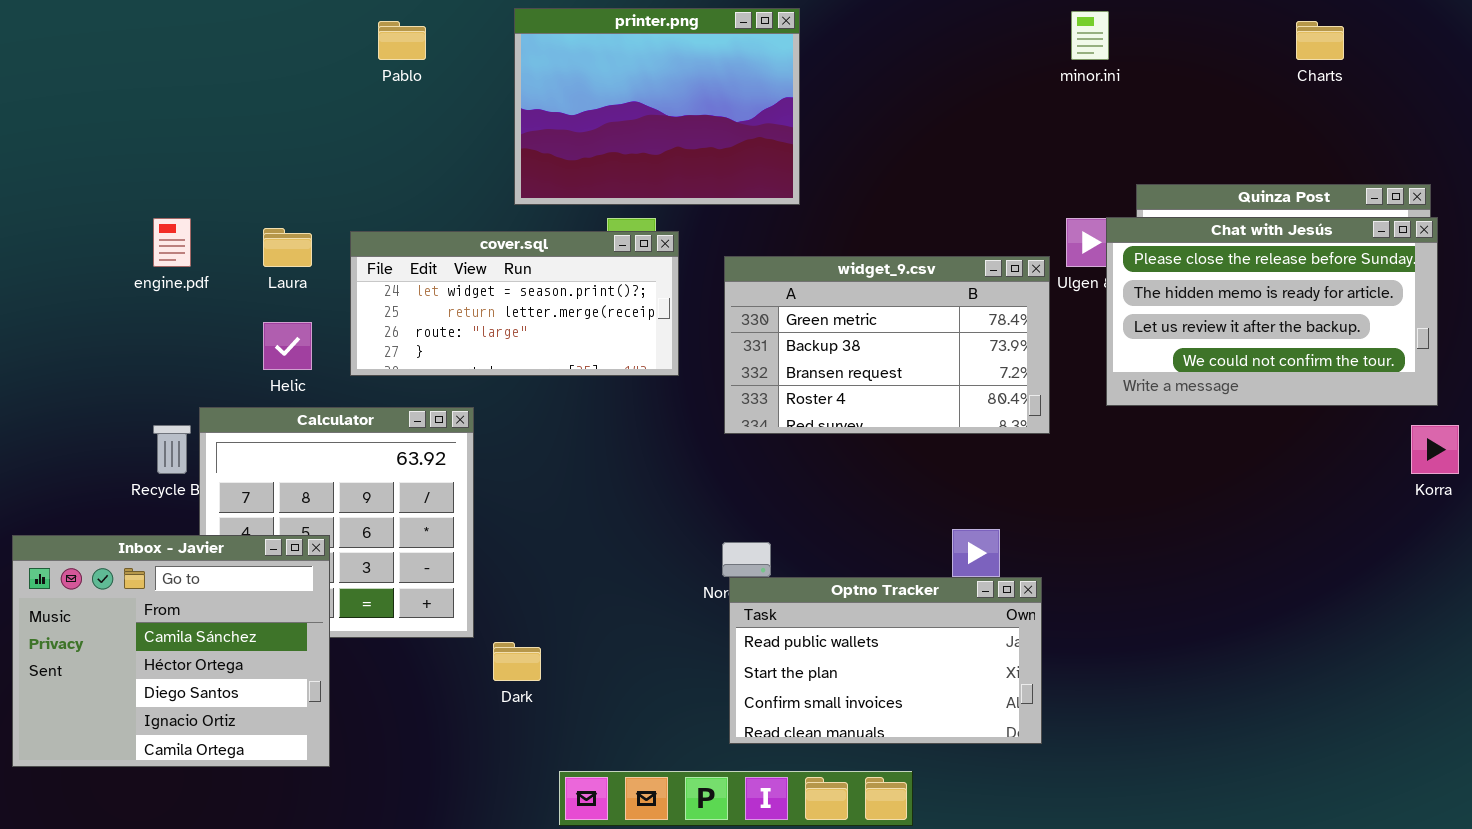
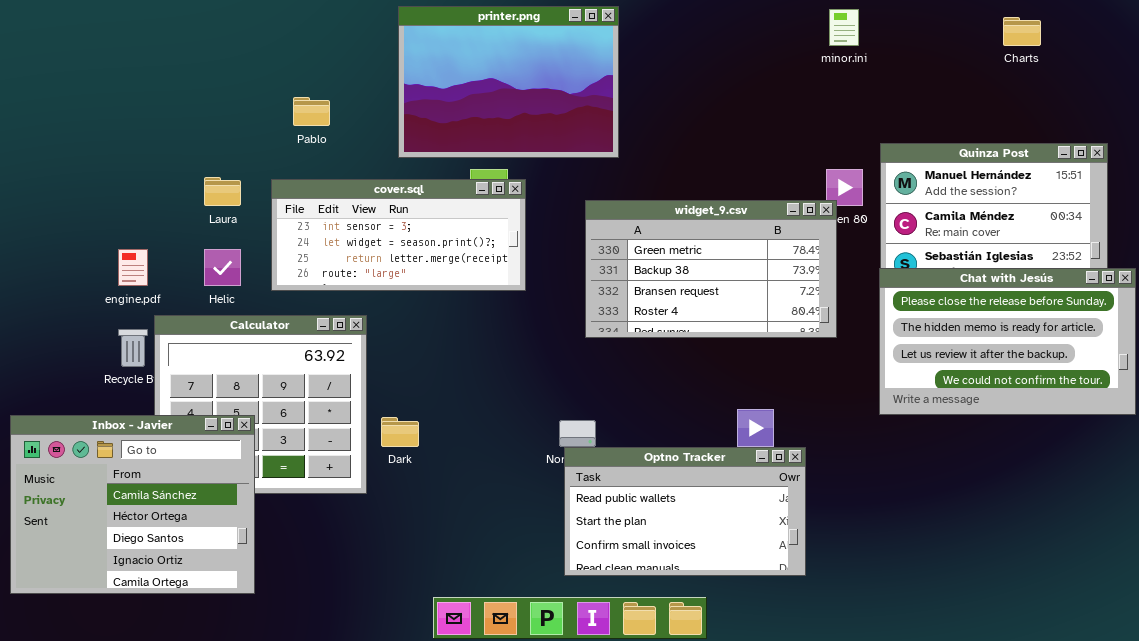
Pablo: [378,21,426,60] -> [293,97,330,126], moved
Chat with Jesús: [1106,217,1438,406] -> [879,268,1136,415], moved
engine.pdf: [153,218,191,267] -> [118,249,148,286], moved
cover.sql: [350,231,679,376] -> [271,179,526,291], scrolled up 1 row
widget_9.csv: [724,256,1050,434] -> [585,200,837,338], moved
Dark: [493,642,541,681] -> [381,417,419,447], moved

